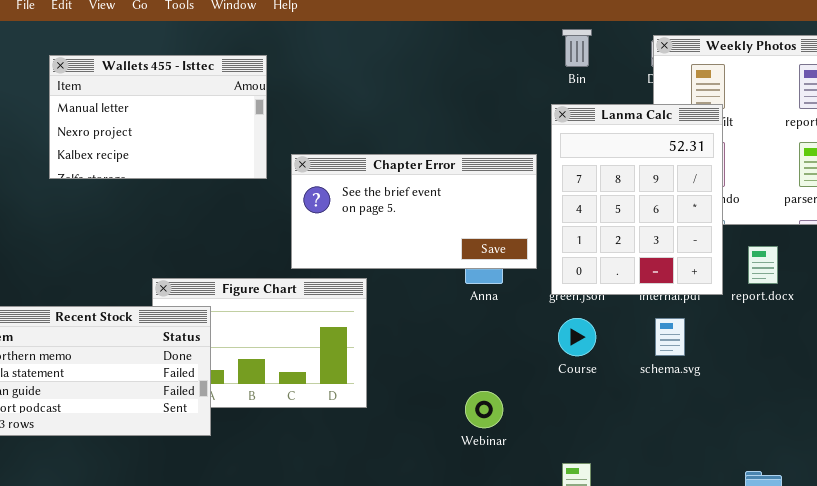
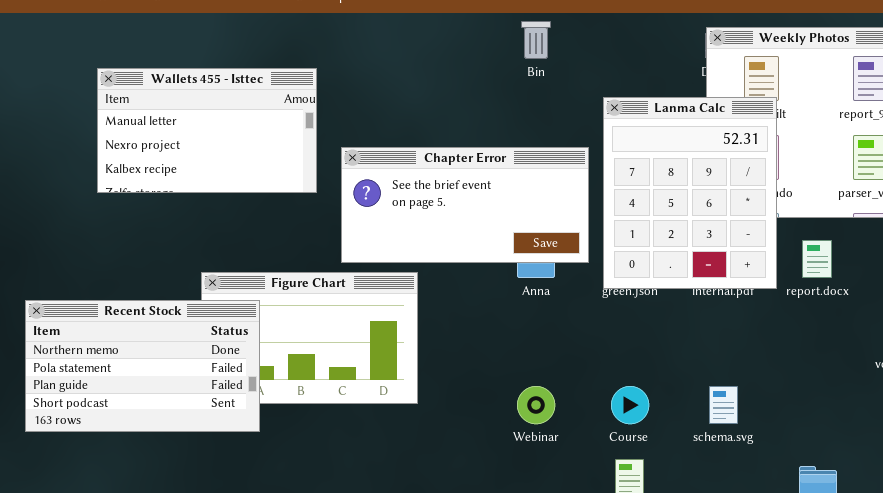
Bin: [562,29,592,67] -> [521,21,551,59], moved
Wallets 455 - Isttec: [49,55,267,179] -> [97,68,317,193], moved
Course: [558,318,596,356] -> [611,386,649,424], moved
schema.svg: [655,318,685,356] -> [709,386,738,424], moved

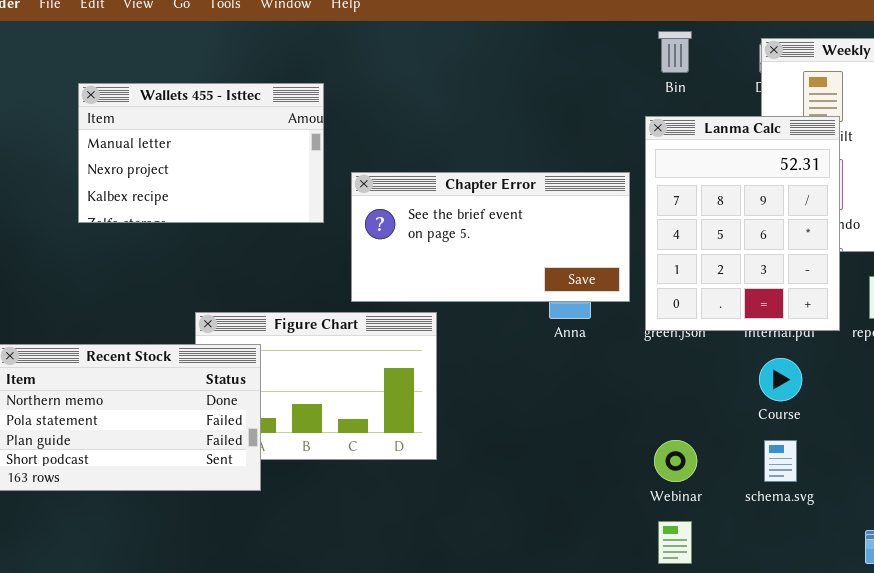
Bin: [521,21,551,59] -> [658,31,692,73], moved
Webinar: [517,386,555,424] -> [654,440,697,482], moved
Course: [611,386,649,424] -> [759,358,802,401], moved

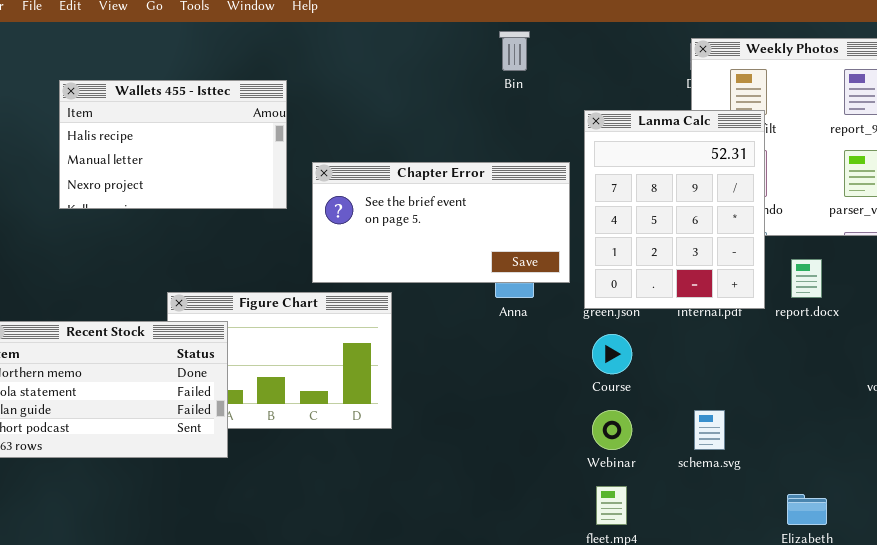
Bin: [658,31,692,73] -> [499,31,530,71], moved
Wallets 455 - Isttec: [78,83,324,223] -> [59,80,287,209], scrolled up 1 row
Course: [759,358,802,401] -> [592,334,632,374], moved

